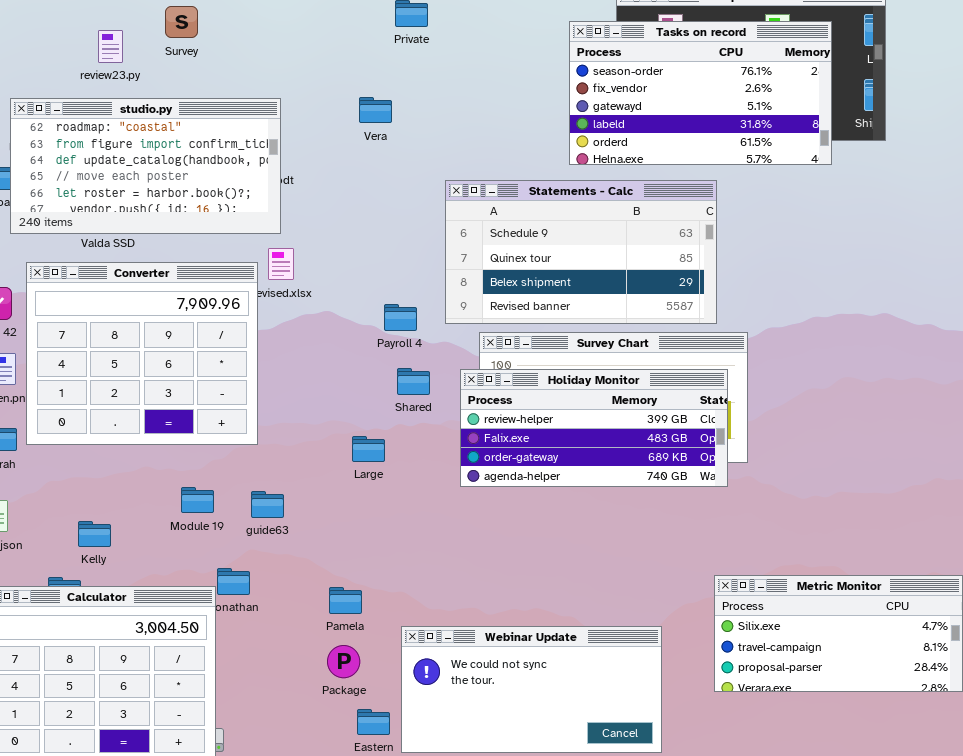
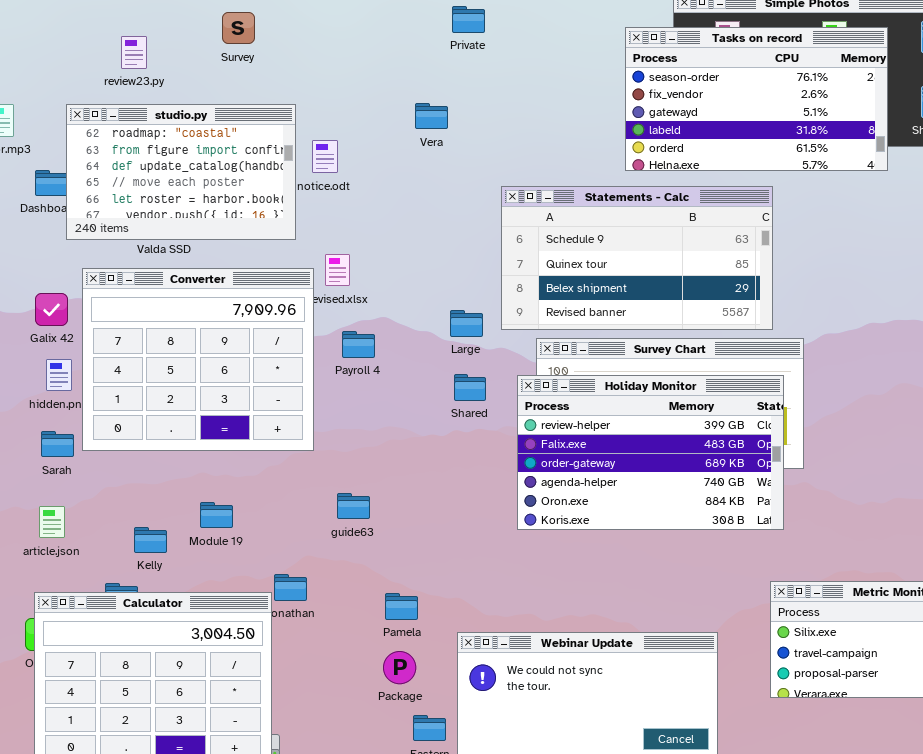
review23.py: [98,30,123,63] -> [121,36,147,69], moved
studio.py: [10,98,281,234] -> [66,104,296,240], resized
Payroll 4: [384,304,417,331] -> [342,331,375,358], moved
Holiday Monitor: [460,369,728,487] -> [517,375,784,530], resized
Large: [352,436,385,462] -> [450,310,483,337], moved
Module 19: [181,487,214,513] -> [200,502,233,528], moved
guide63: [251,491,284,518] -> [337,493,370,519], moved

